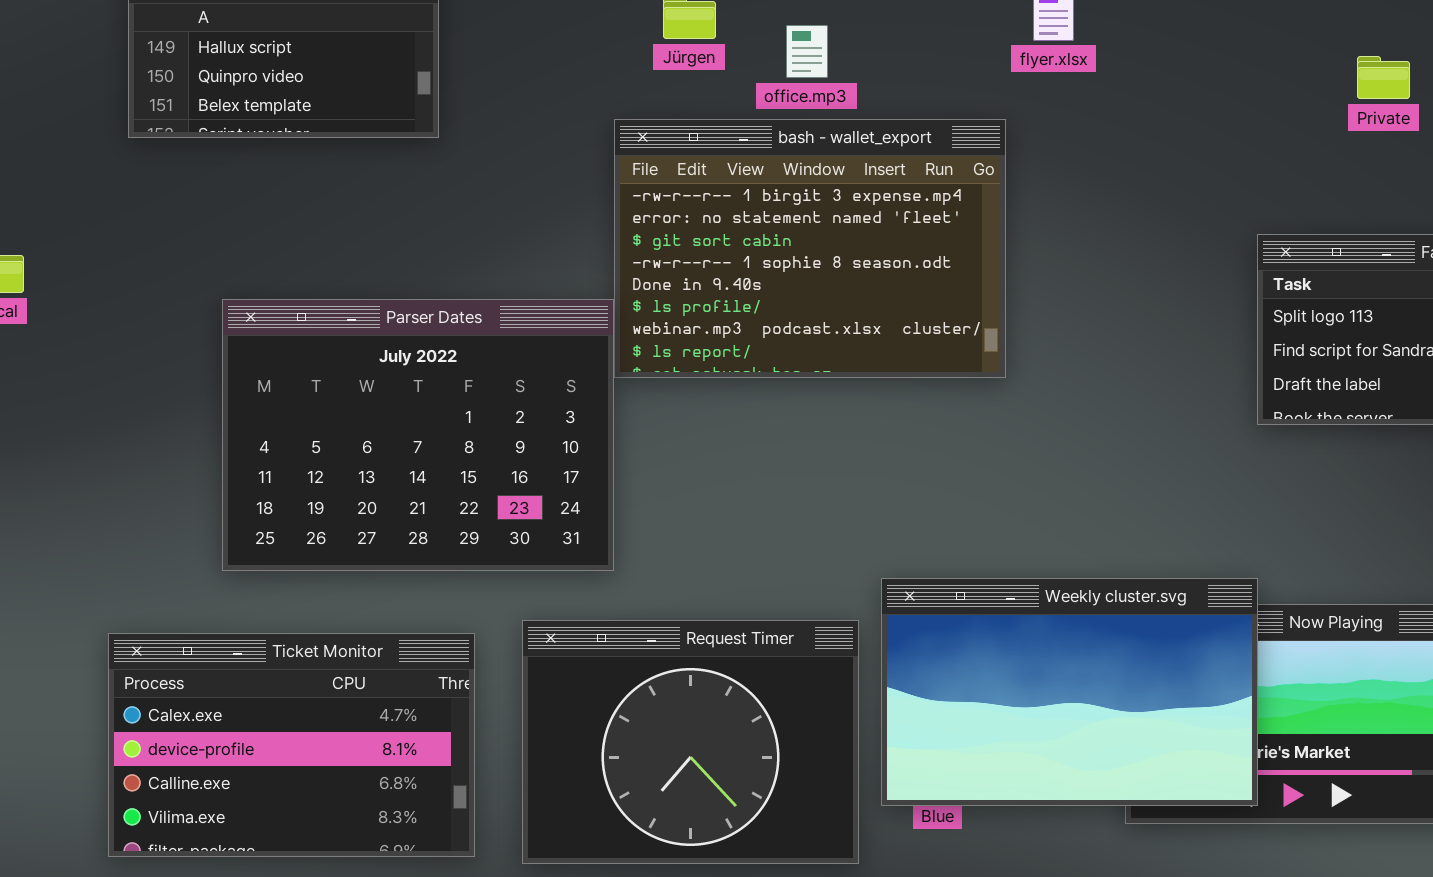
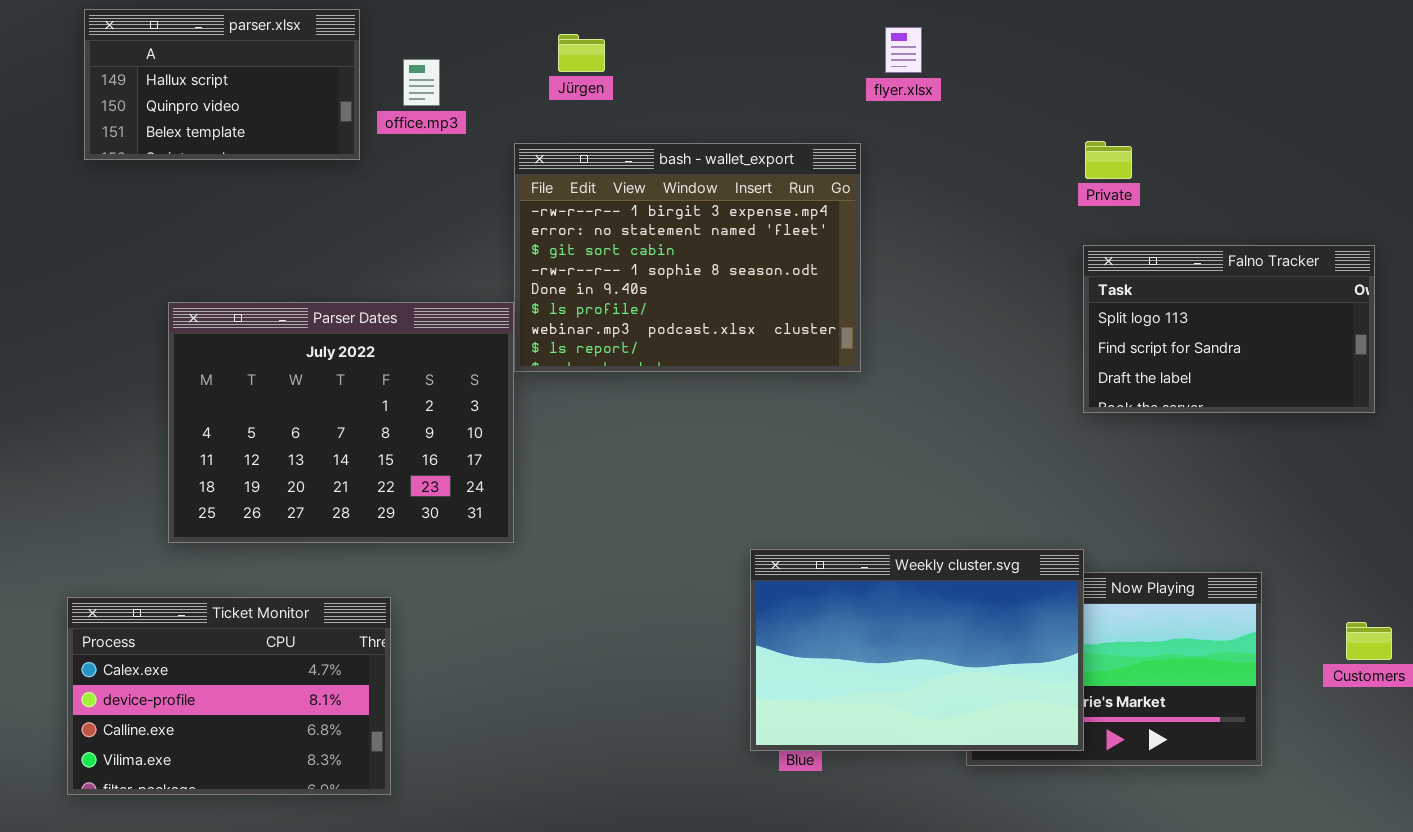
office.mp3: [786,25,828,78] -> [403,59,440,106], moved
Private: [1357,56,1410,99] -> [1085,141,1132,179], moved
Request Timer: [522,620,859,864] -> none, closed

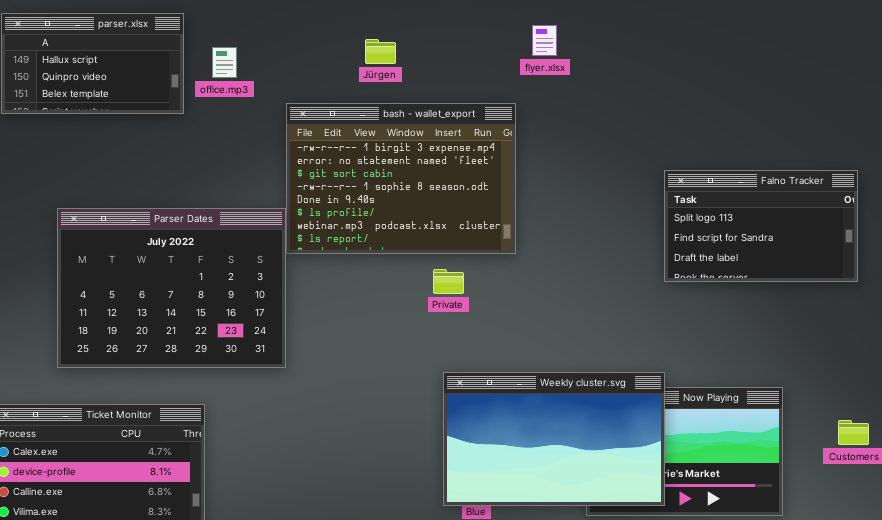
Jürgen: [558,34,605,72] -> [365,39,396,64], moved
Private: [1085,141,1132,179] -> [433,269,464,294], moved

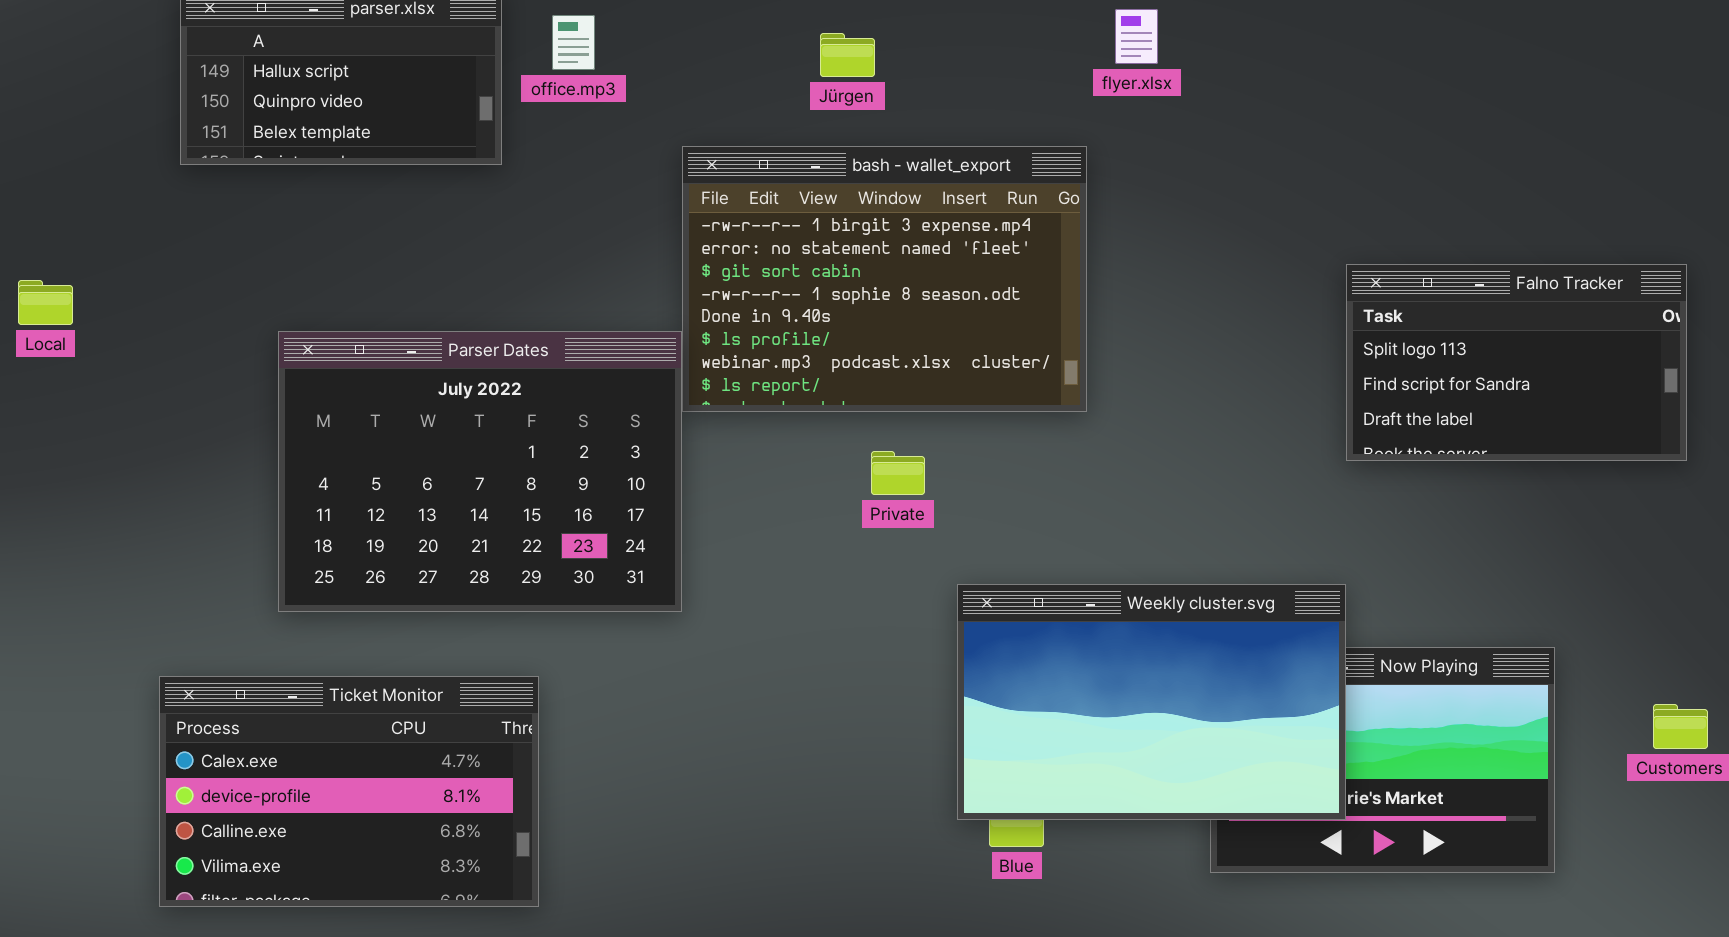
office.mp3: [212,47,237,78] -> [552,15,595,70], moved
Private: [433,269,464,294] -> [871,451,925,495], moved
Weekly cluster.svg: [443,372,665,506] -> [957,584,1346,820], moved

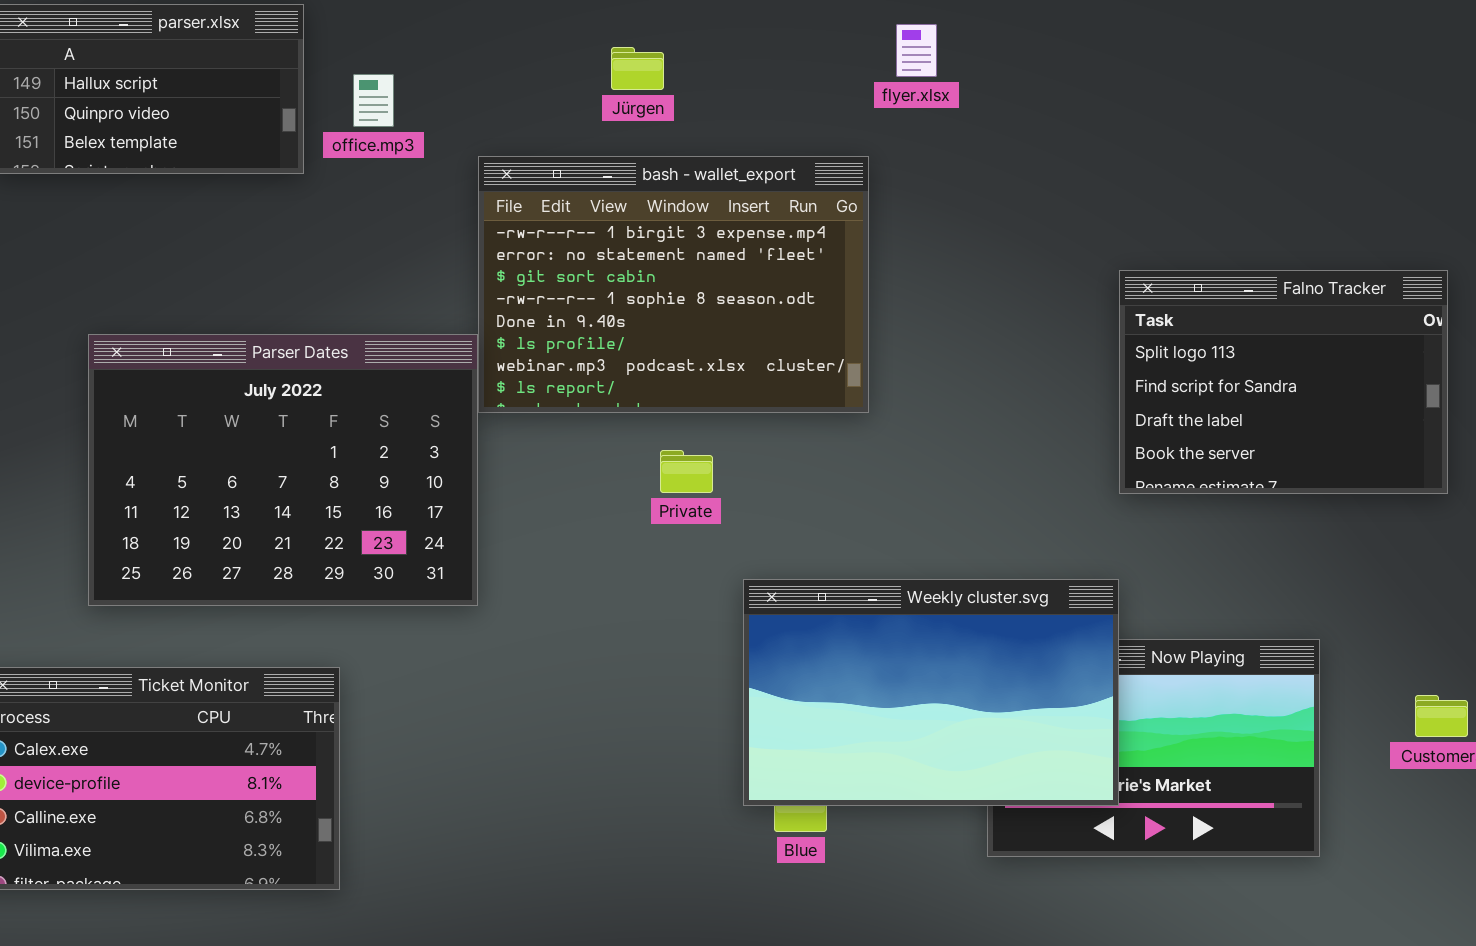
office.mp3: [552,15,595,70] -> [353,74,394,127], moved
Falno Tracker: [1346,264,1687,461] -> [1119,270,1448,494], resized

